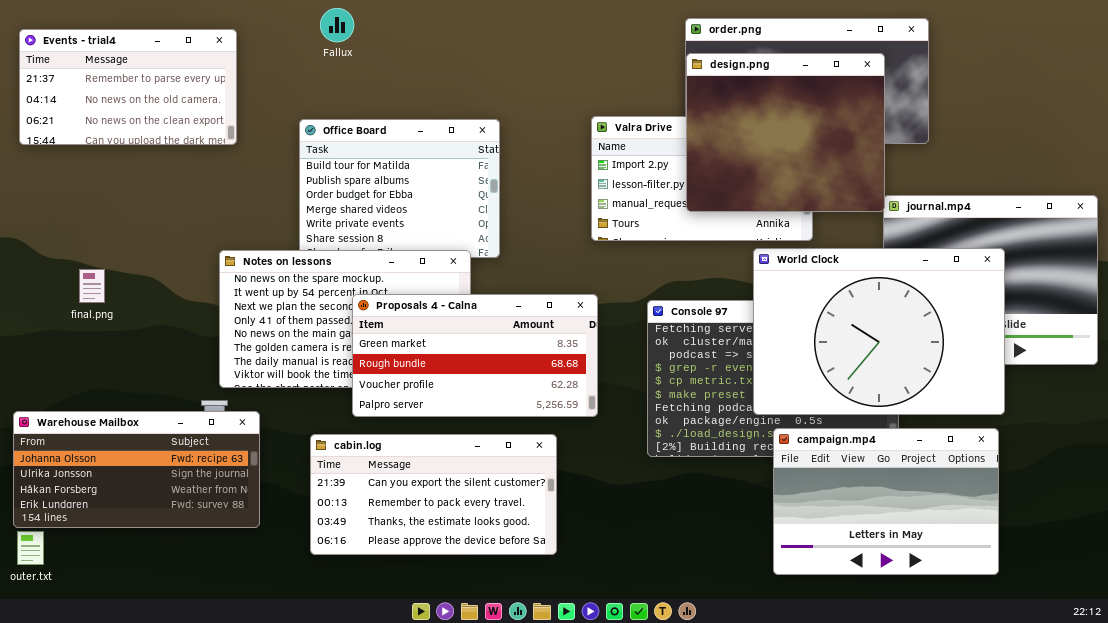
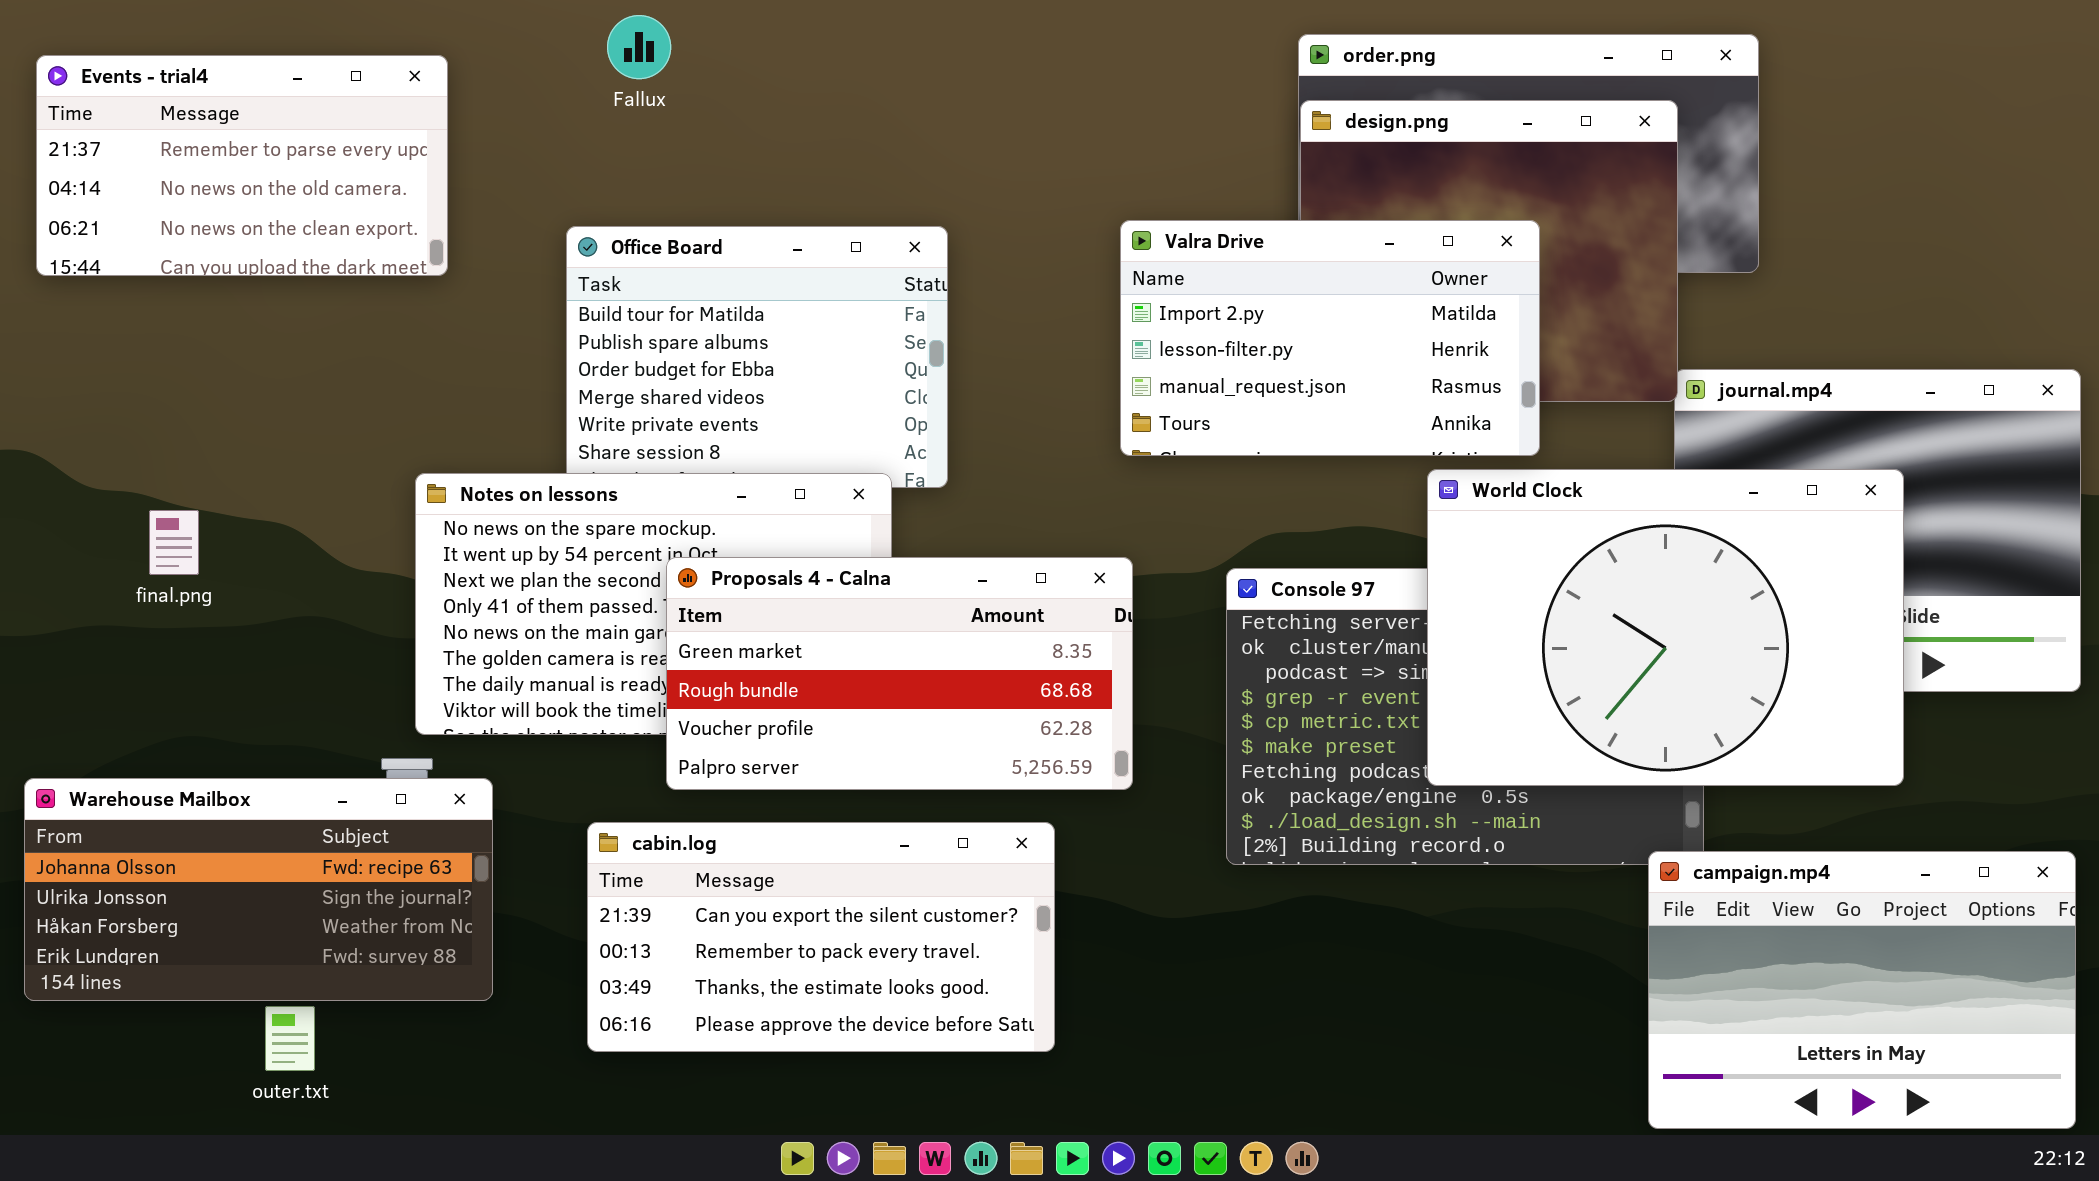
Valra Drive: [591,116,813,241] -> [1120,220,1540,456], raised
campaign.mp4: [773,428,999,575] -> [1648,851,2076,1129], moved
outer.txt: [17,531,44,565] -> [265,1006,315,1071], moved

